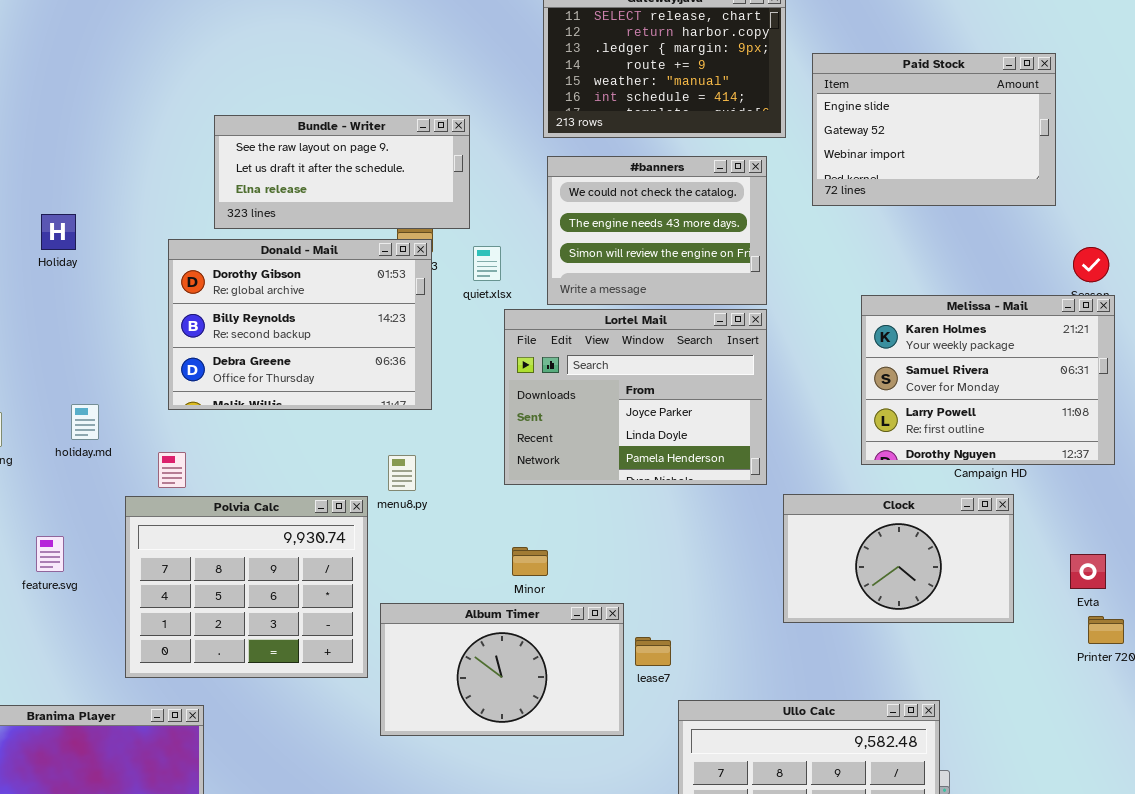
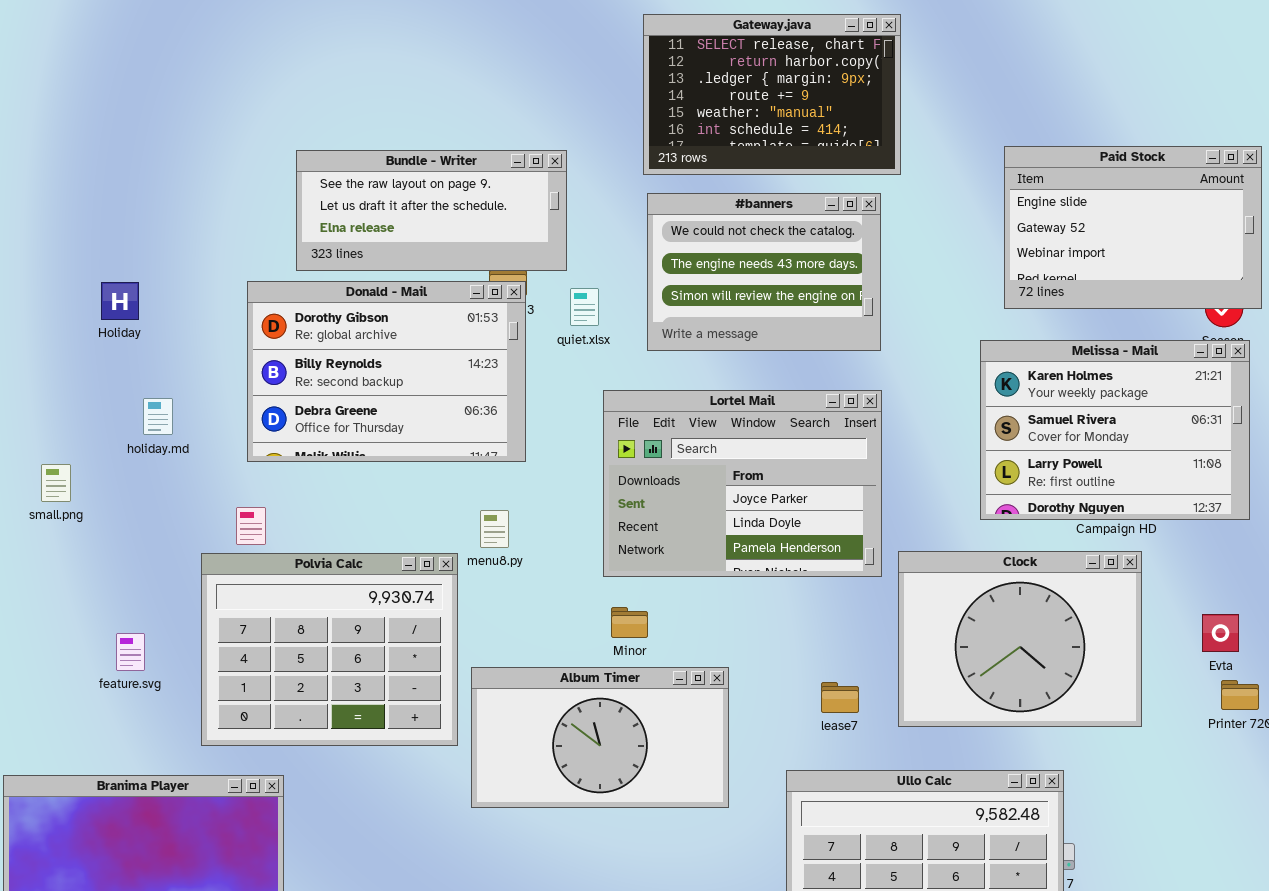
Paid Stock: [812,53,1056,206] -> [1004,146,1262,309], moved
Holiday: [41,214,76,250] -> [101,282,139,320], moved
Lortel Mail: [504,309,767,485] -> [603,390,882,577], moved
holiday.md: [71,404,99,440] -> [143,398,173,435], moved
Clock: [783,494,1014,623] -> [898,551,1142,727], resized
feature.svg: [36,536,64,572] -> [116,633,145,671], moved
lease7: [635,637,671,666] -> [821,682,859,713], moved

